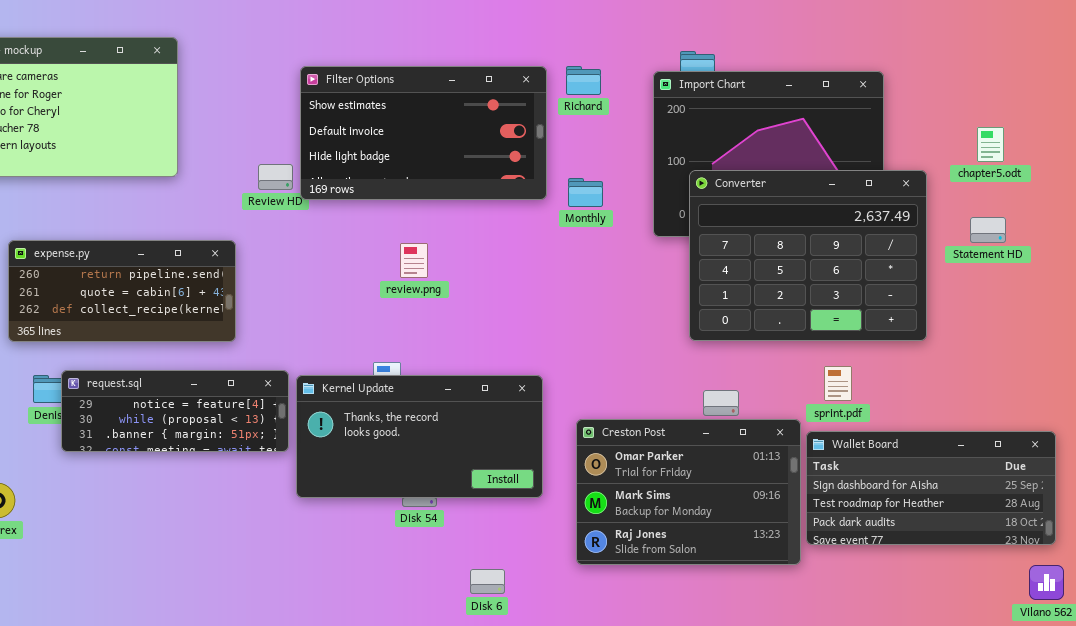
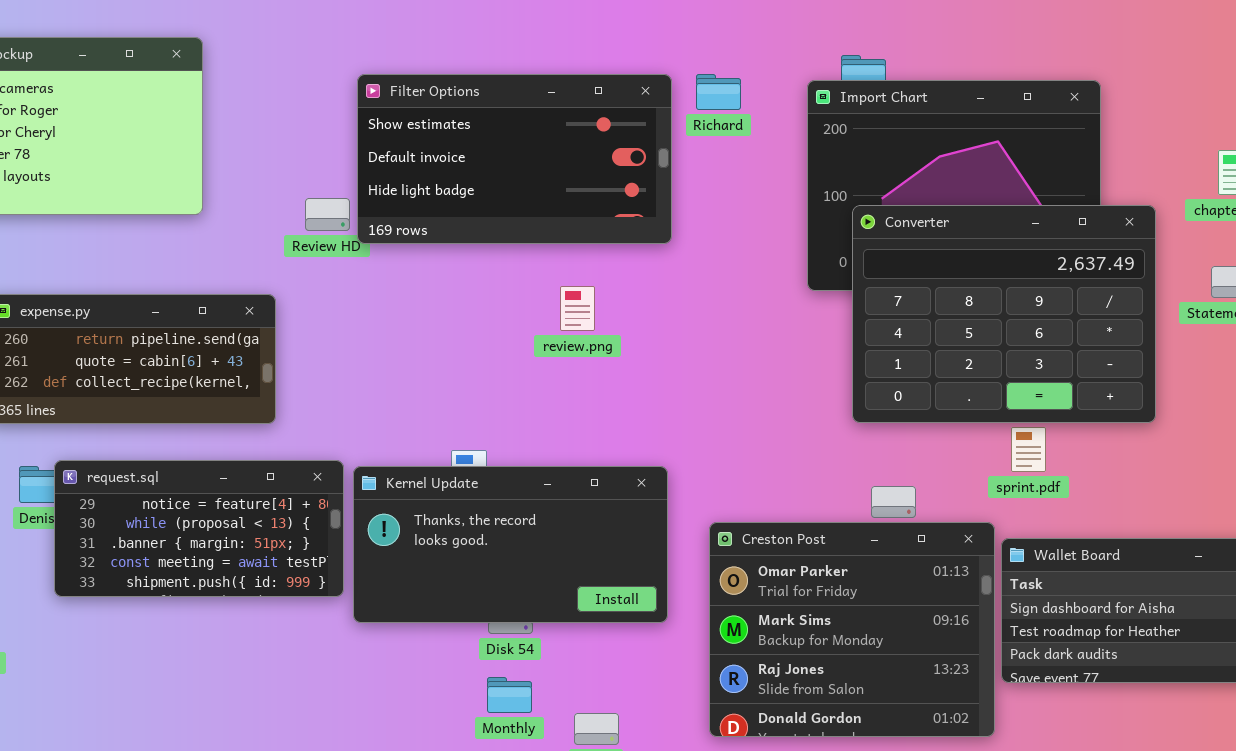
Monthly: [568,178,603,207] -> [487,677,532,713], moved
review.png: [400,243,428,278] -> [560,286,595,331], moved
sprint.pdf: [824,366,852,401] -> [1011,427,1046,472], moved
request.sql: [61,370,289,452] -> [54,460,344,597], resized
Creston Post: [576,419,801,565] -> [709,522,995,737], resized

